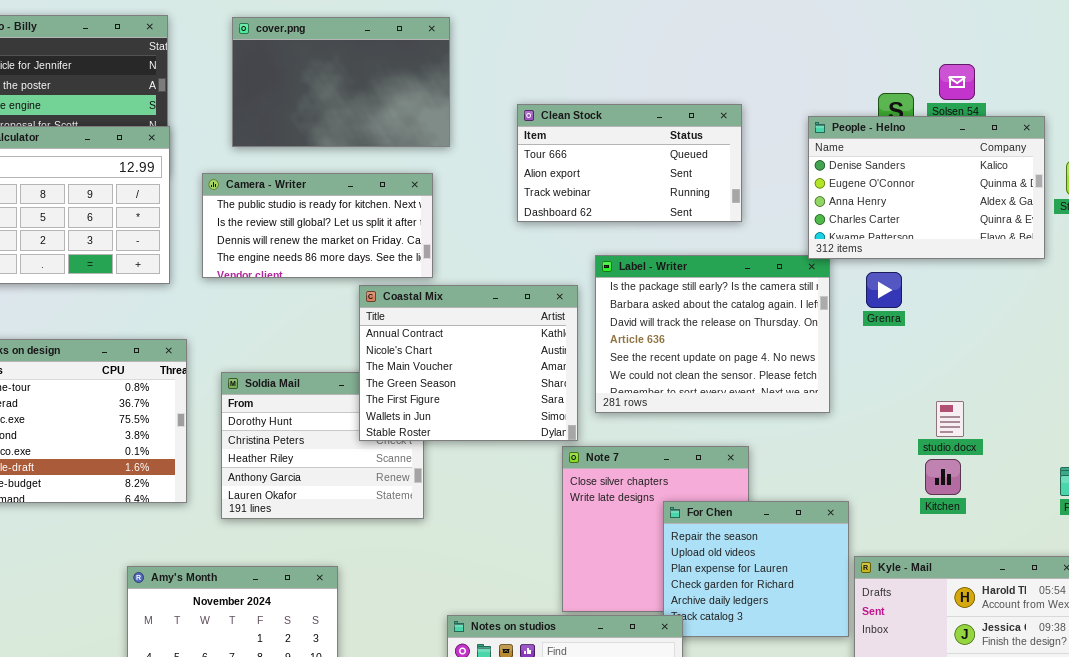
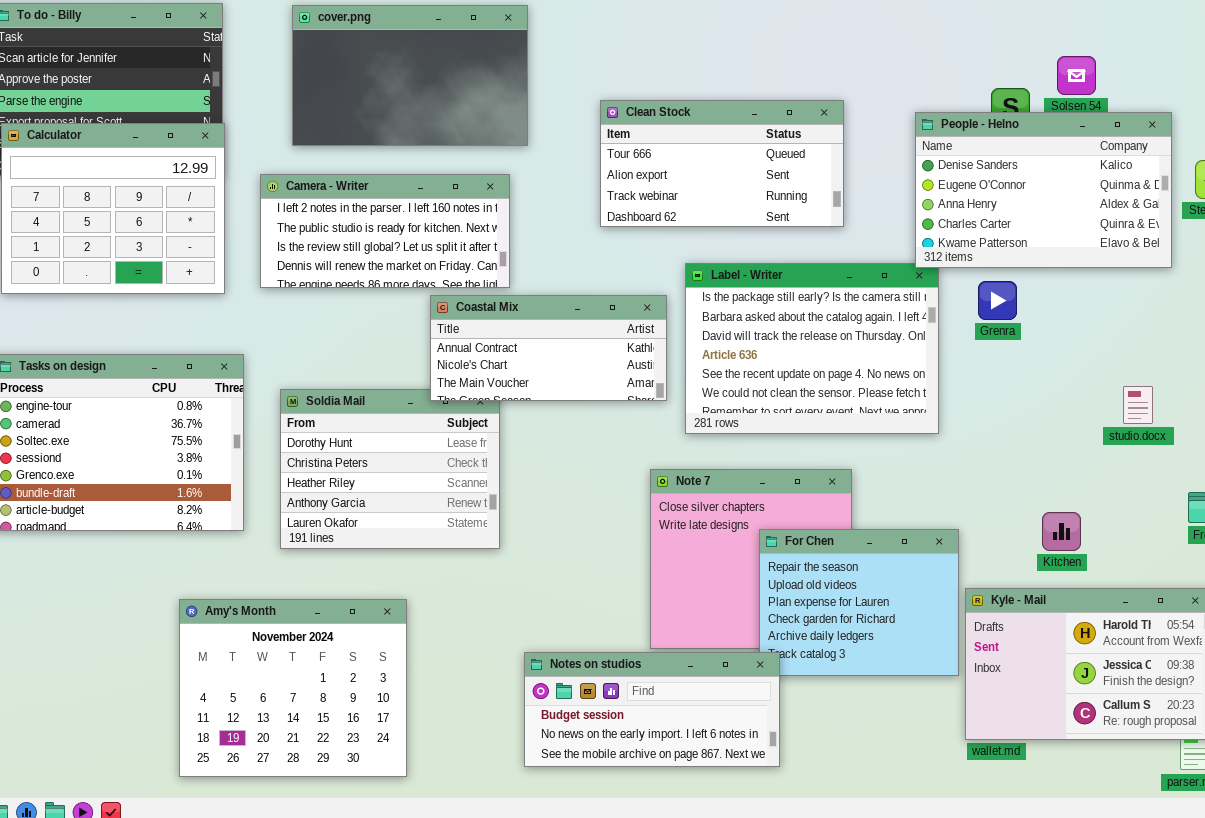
Camera - Writer: [202,173,433,278] -> [260,174,510,288], scrolled up 1 row
Coastal Mix: [359,285,578,441] -> [430,295,667,401], resized
studio.docx: [936,401,964,437] -> [1123,386,1153,424], moved
Kitchen: [925,459,961,495] -> [1042,512,1081,551], moved

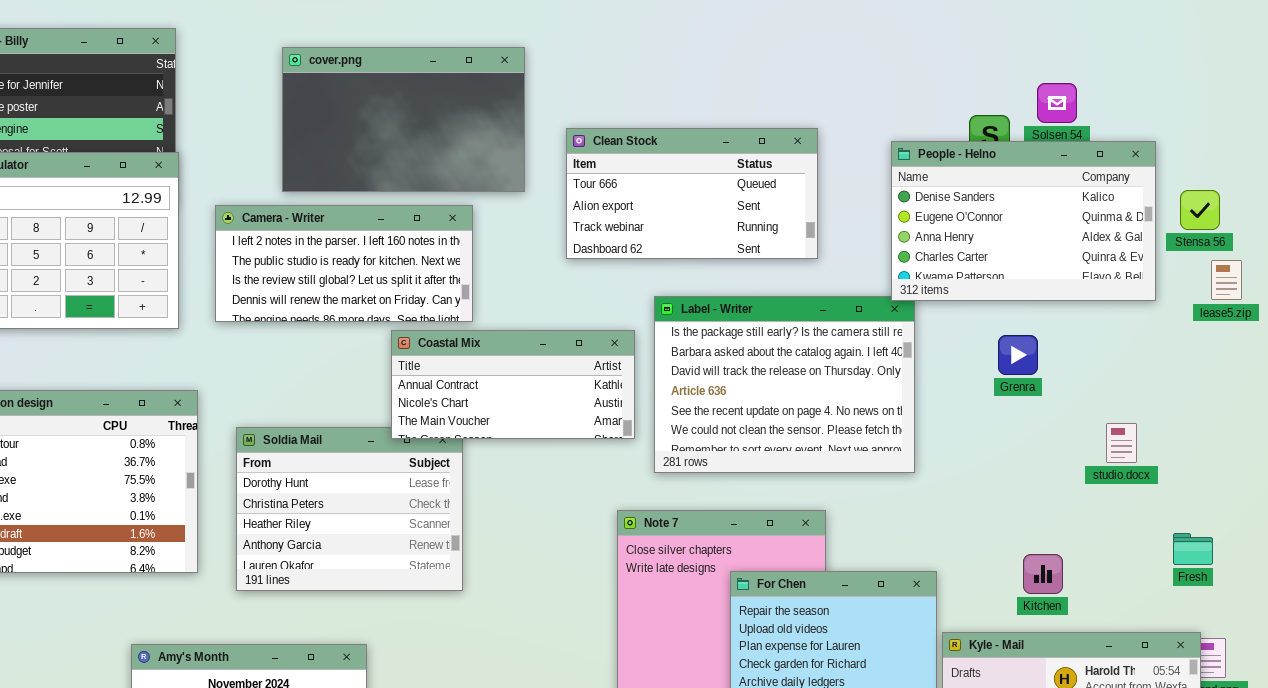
cover.png: [292,5,528,146] -> [282,47,525,192], moved
Grenra: [978,281,1017,320] -> [998,335,1038,375], moved

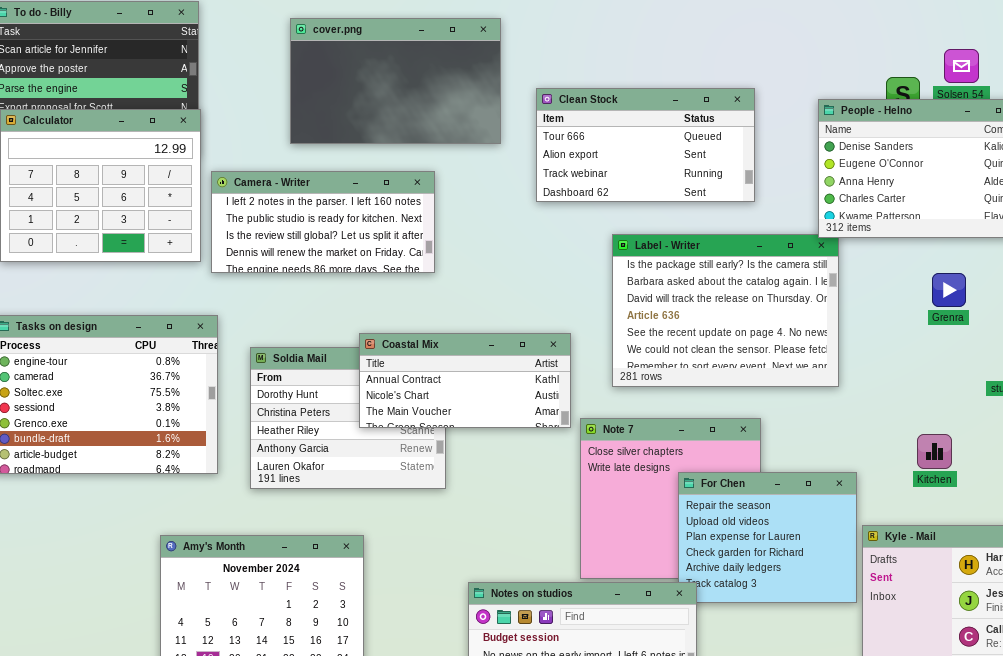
Camera - Writer: [215,205,473,322] -> [211,171,435,273], moved
Coastal Mix: [391,330,635,439] -> [359,333,571,428], moved
Grenra: [998,335,1038,375] -> [932,273,966,307], moved
Kitchen: [1023,554,1063,594] -> [917,434,952,469], moved

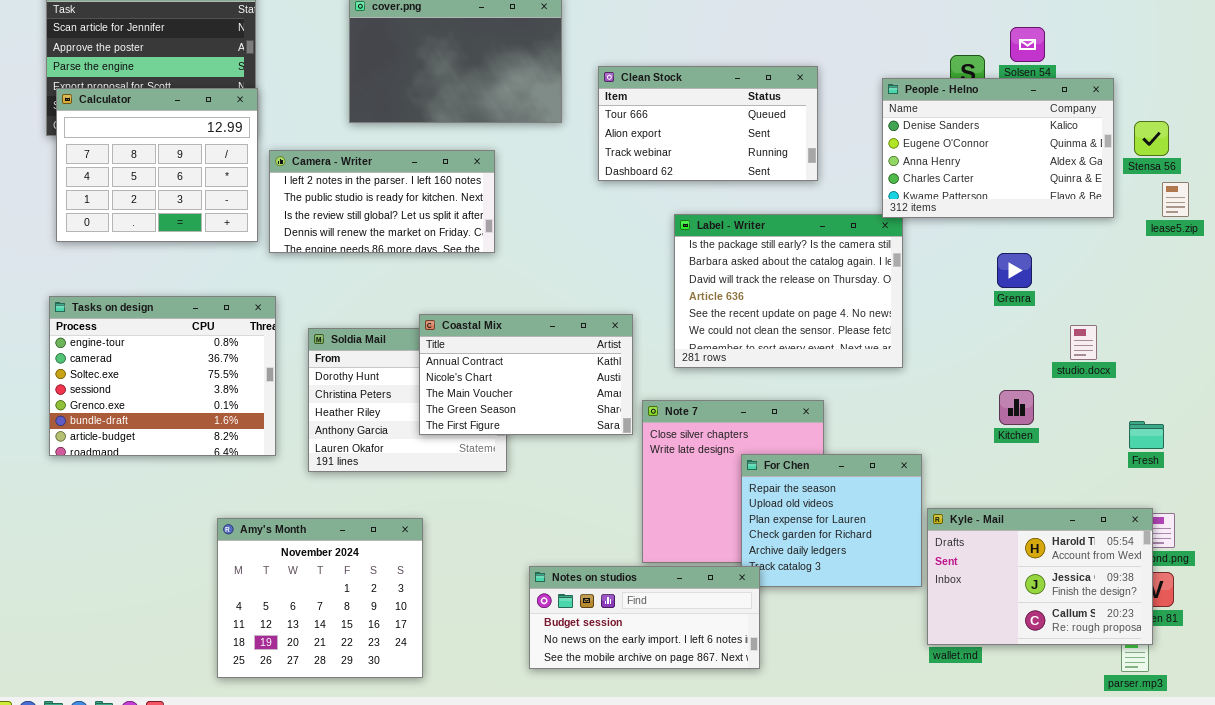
Coastal Mix: [359,333,571,428] -> [419,314,633,435], resized
Kitchen: [917,434,952,469] -> [999,390,1034,425], moved

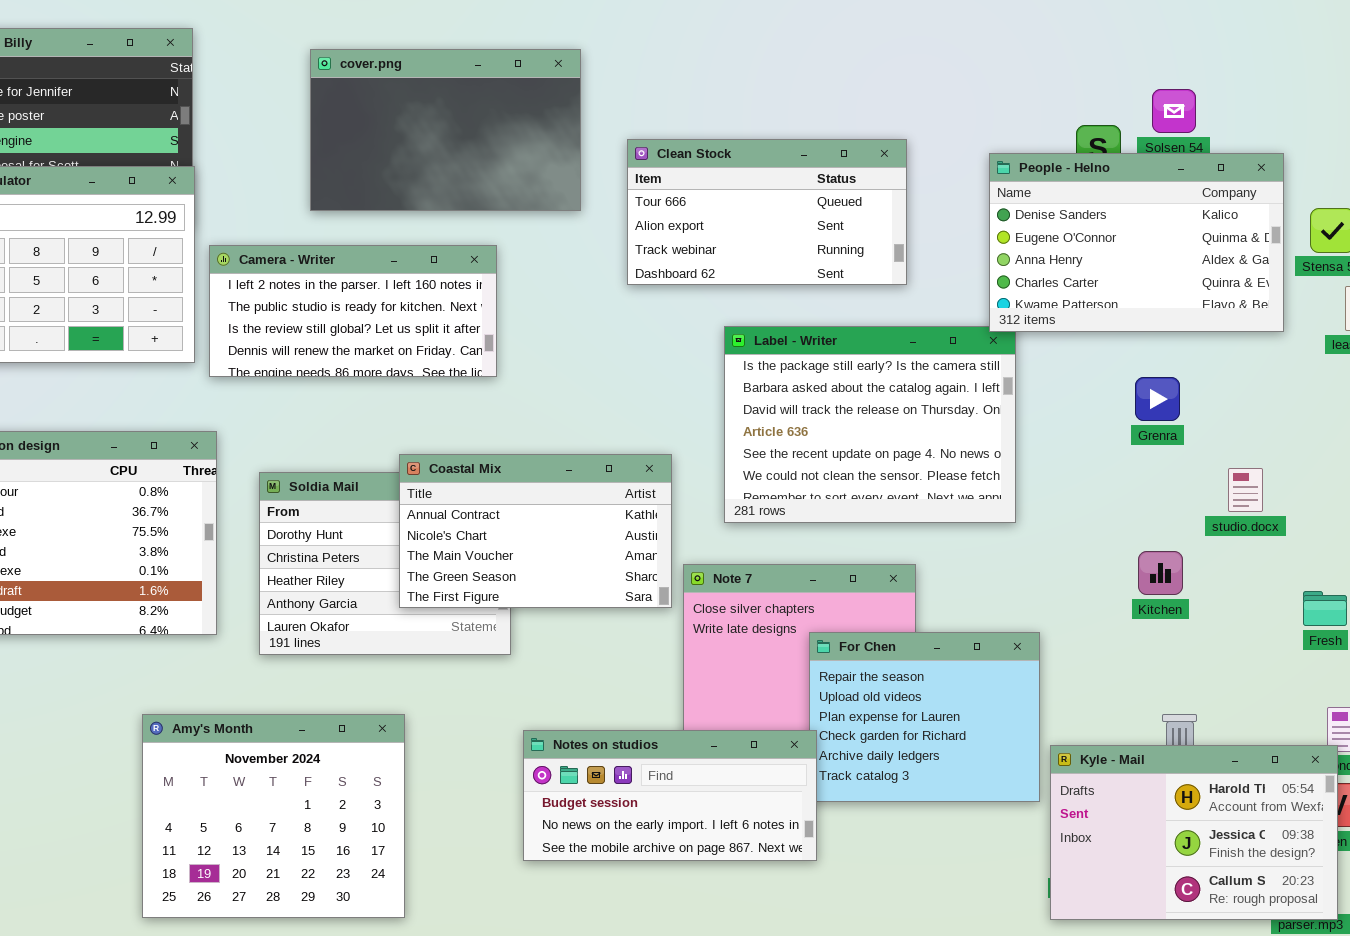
Kyle - Mail: [927,508,1153,645] -> [1050,745,1338,920], moved
Notes on studios: [529,566,760,669] -> [523,730,817,861], moved

